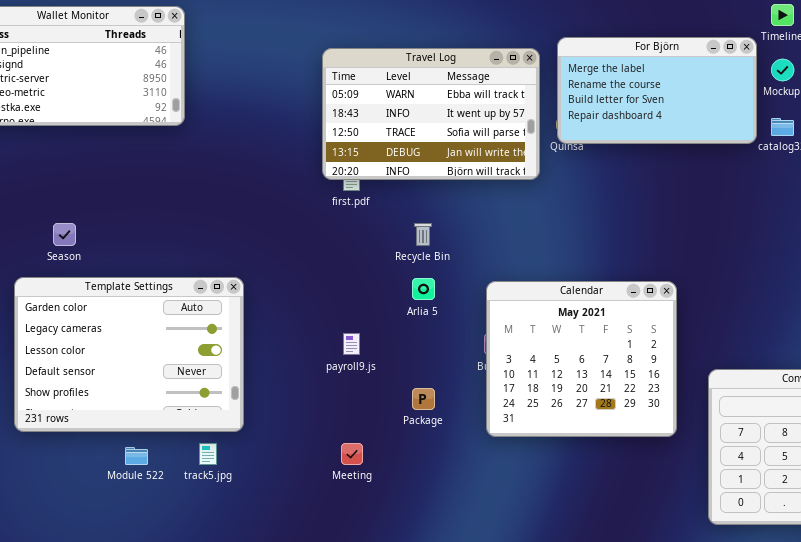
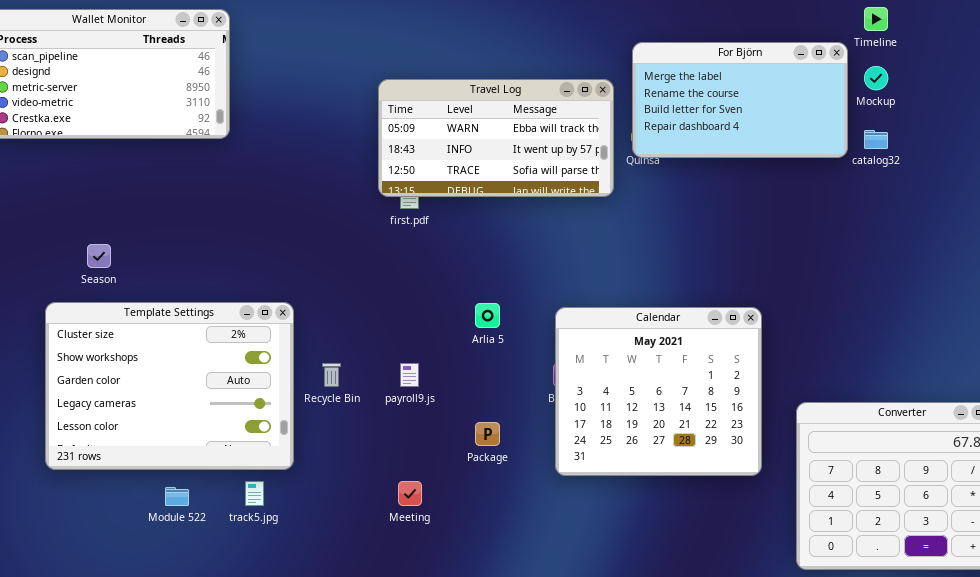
Travel Log: [322,48,540,180] -> [378,79,614,197], resized
Recycle Bin: [414,223,432,246] -> [322,363,341,387], moved
Template Settings: [14,277,244,432] -> [45,302,294,470], scrolled up 2 rows

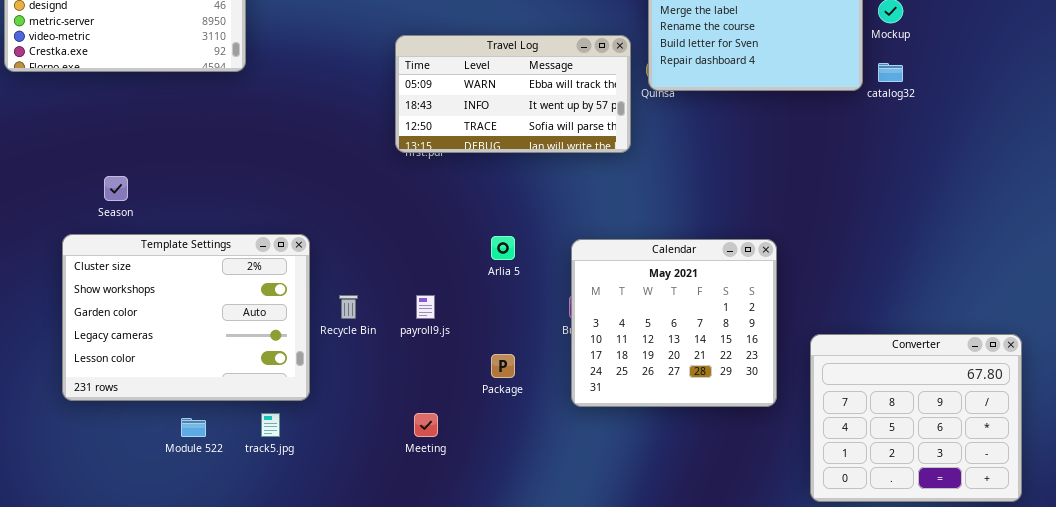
Travel Log: [378,79,614,197] -> [395,35,631,153], moved

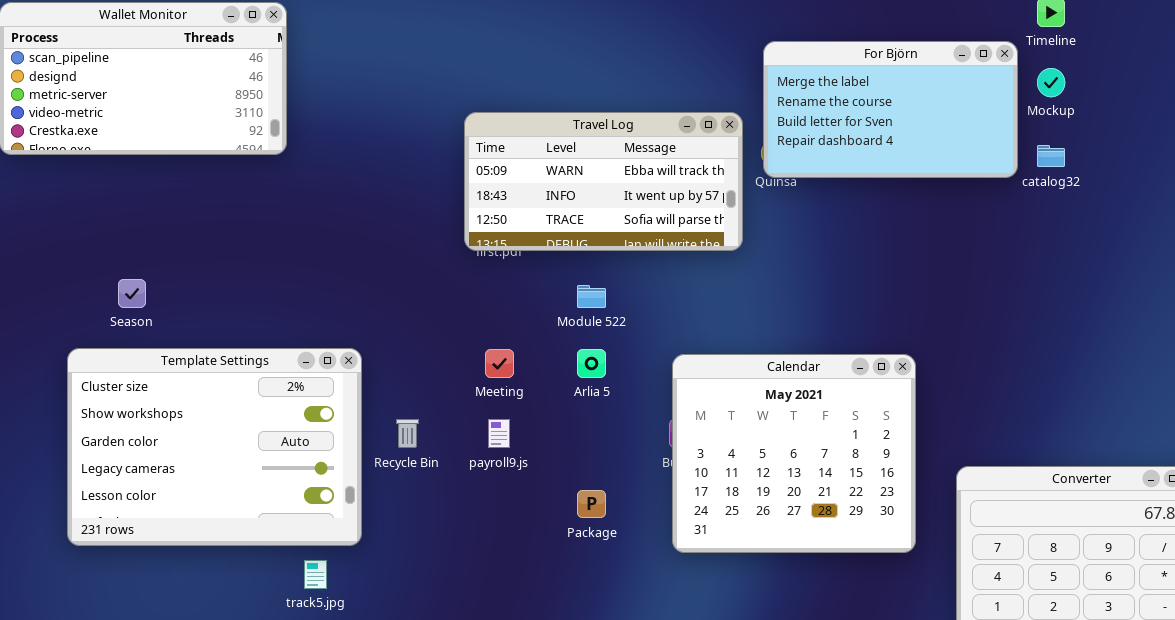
Meeting: [414,413,438,437] -> [485,349,514,378], moved
Module 522: [181,418,206,437] -> [577,285,606,308], moved

